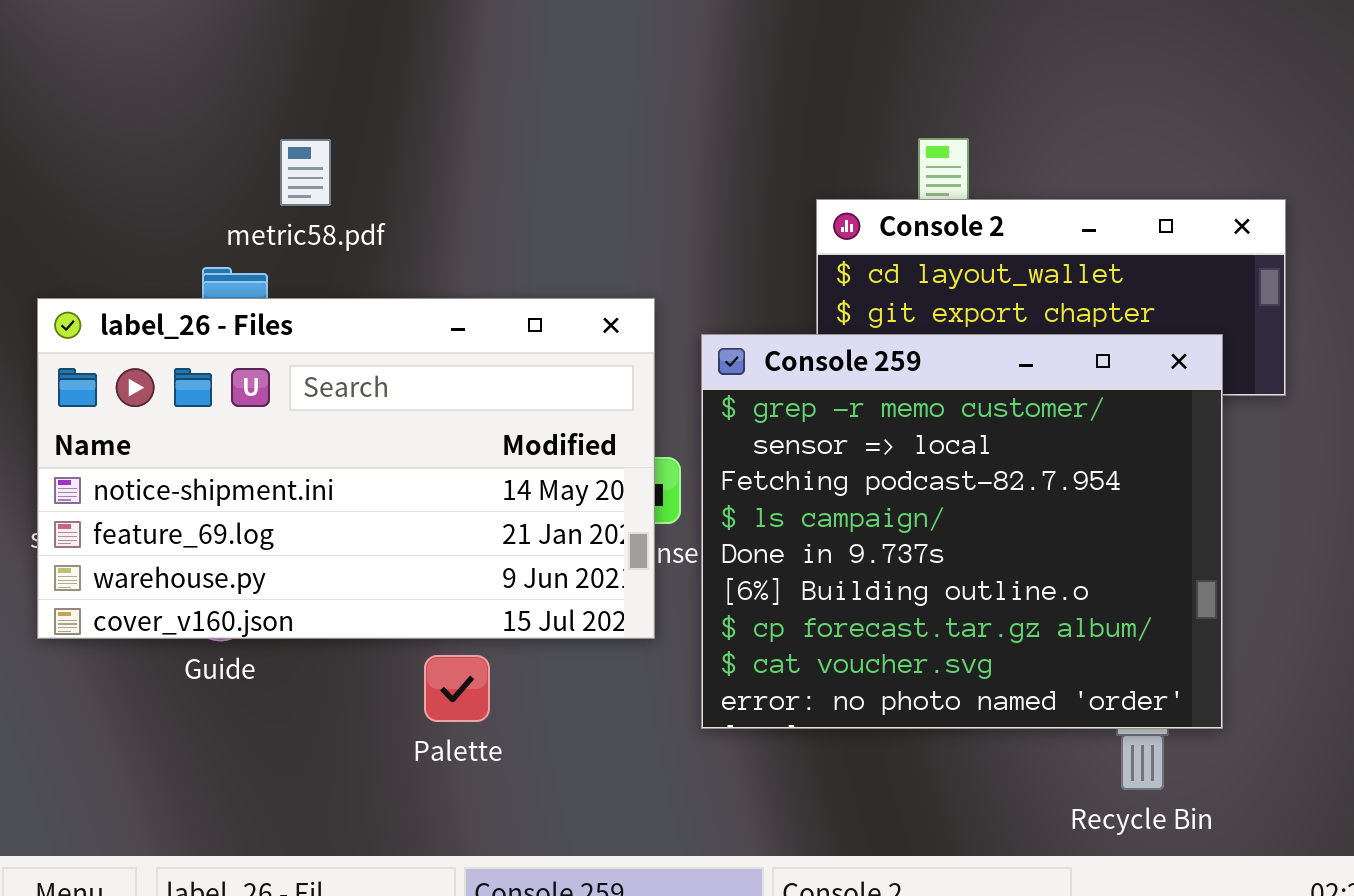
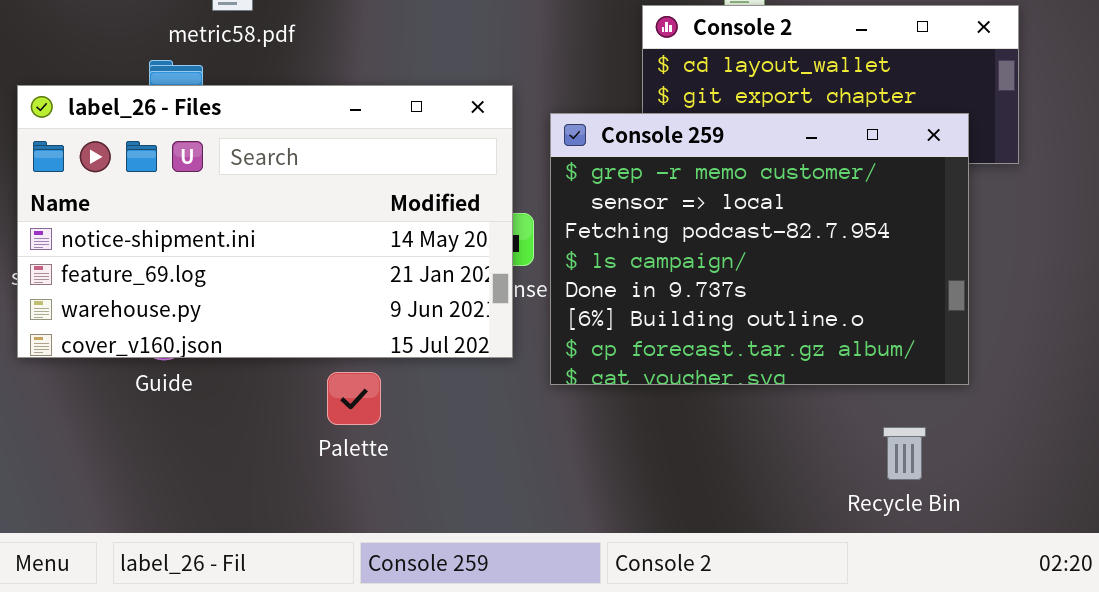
Console 259: [701,334,1223,729] -> [550,113,969,385], resized

